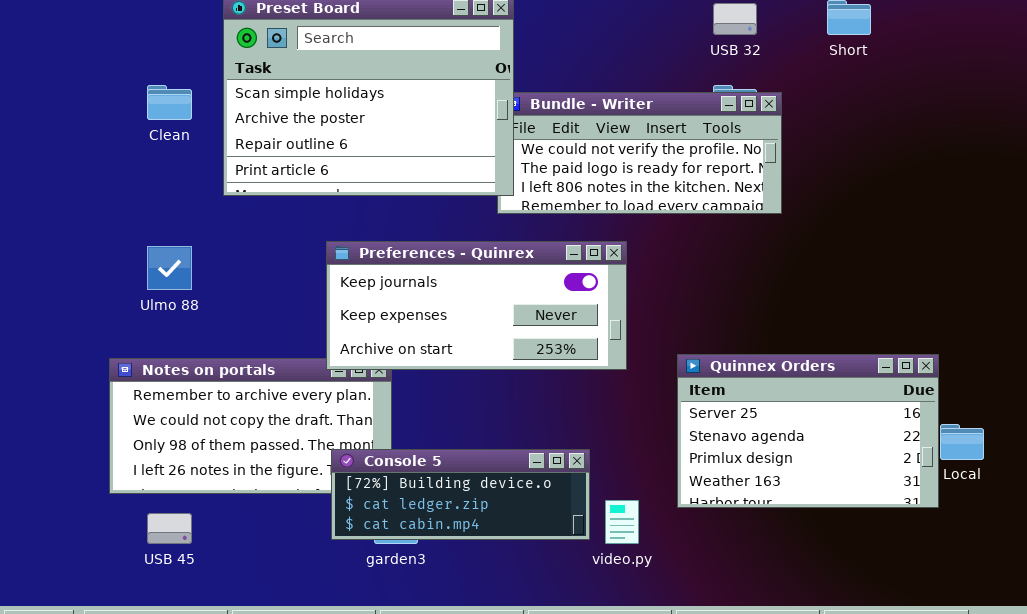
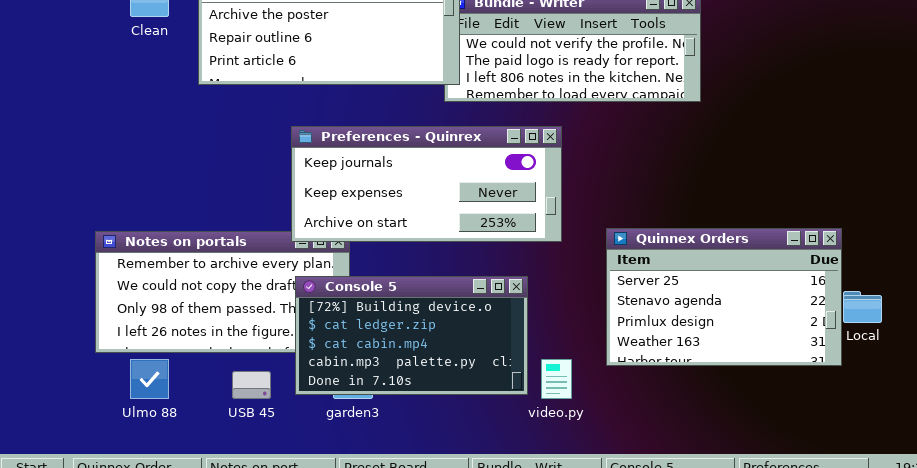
Ulmo 88: [147,246,192,290] -> [130,359,169,399], moved
Console 5: [331,449,590,540] -> [295,276,528,395], resized
USB 45: [147,513,192,544] -> [232,371,271,399], moved

